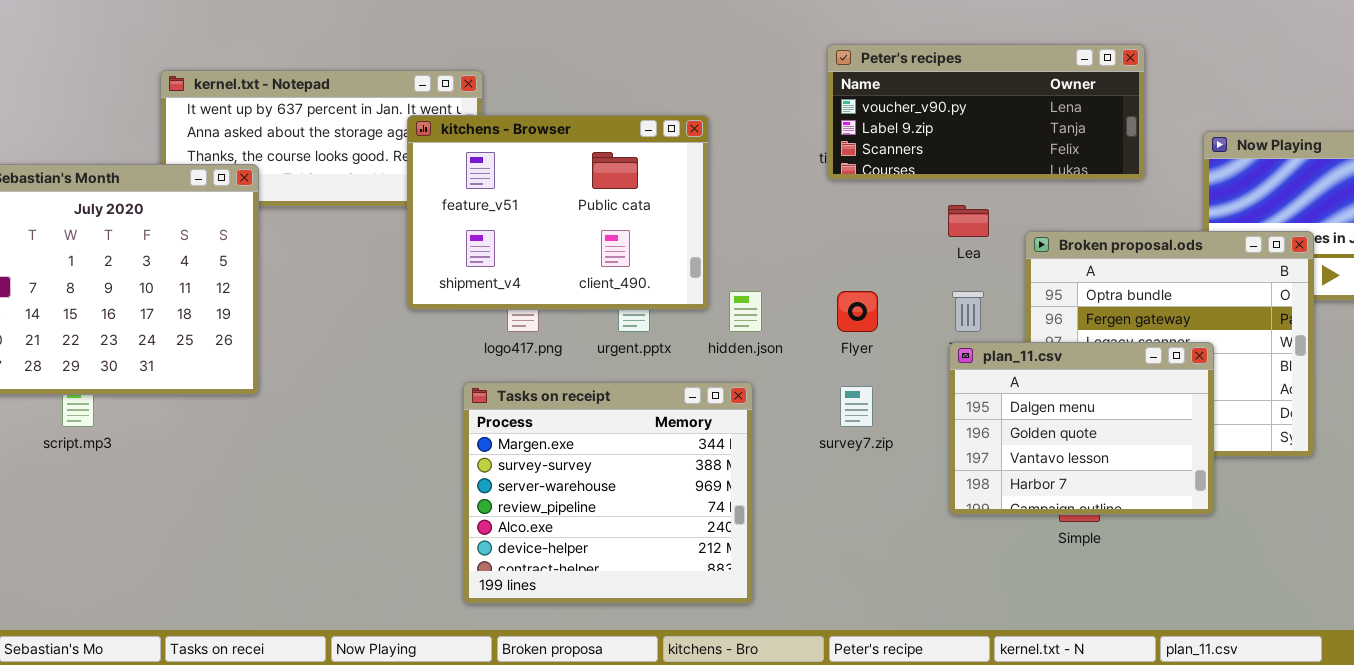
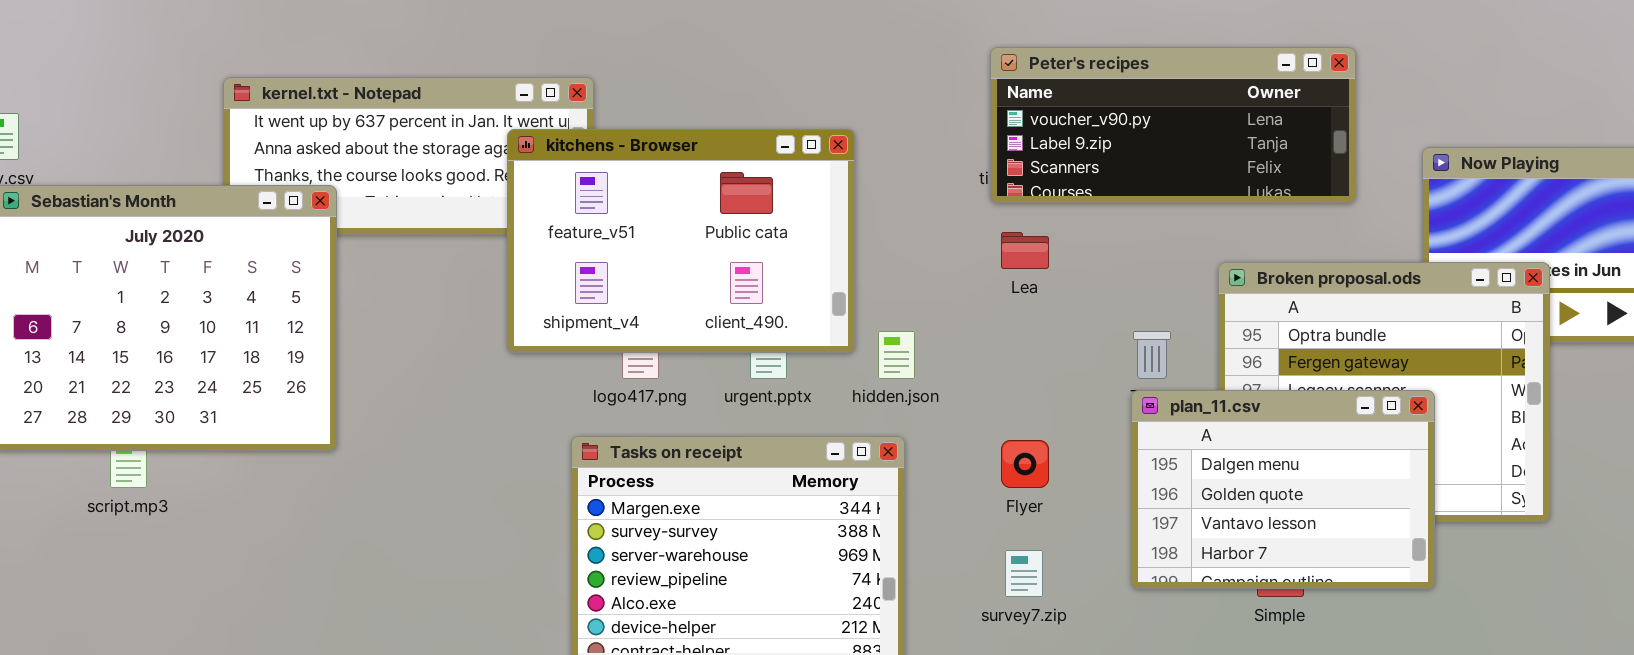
Lea: [948,205,989,237] -> [1001,232,1049,269], moved
Flyer: [837,291,878,332] -> [1001,440,1049,488], moved
survey7.zip: [840,386,873,427] -> [1005,550,1043,597], moved

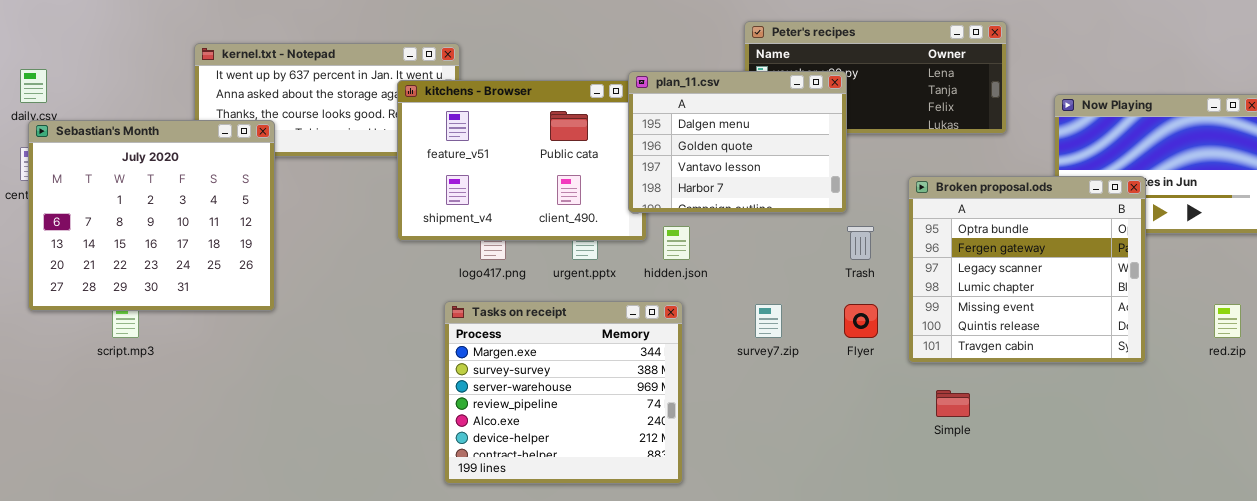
plan_11.csv: [1131,390,1435,589] -> [628,71,847,213], moved
Flyer: [1001,440,1049,488] -> [844,304,878,338], moved
survey7.zip: [1005,550,1043,597] -> [755,304,782,338], moved

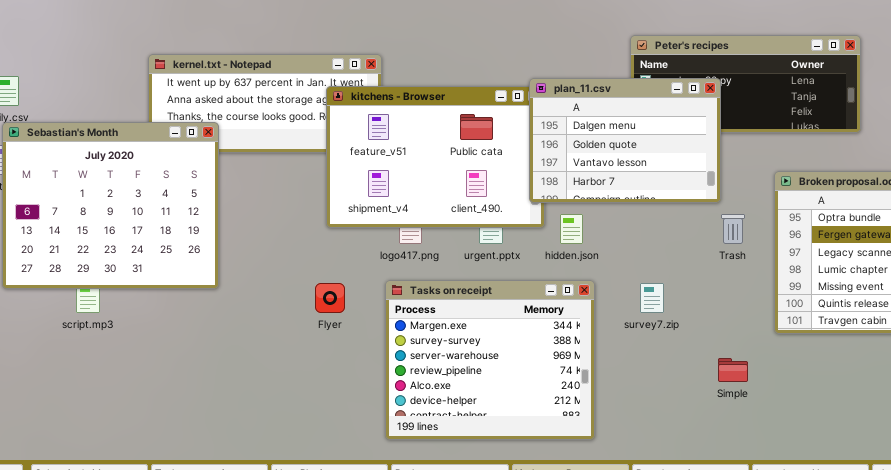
Tasks on receipt: [444,301,683,484] -> [385,280,595,440], moved
Flyer: [844,304,878,338] -> [315,283,345,313], moved
Simple: [936,390,970,417] -> [718,358,748,382], moved

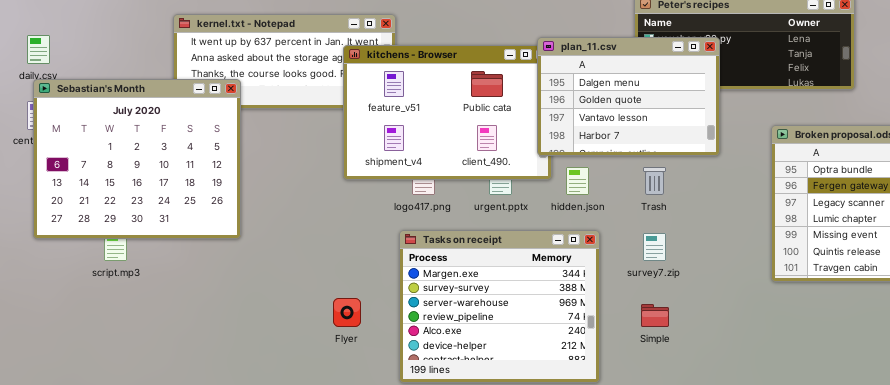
Trash: [721,214,745,244] -> [643,167,666,195], moved
Flyer: [315,283,345,313] -> [333,298,361,327], moved
Simple: [718,358,748,382] -> [641,304,669,327], moved

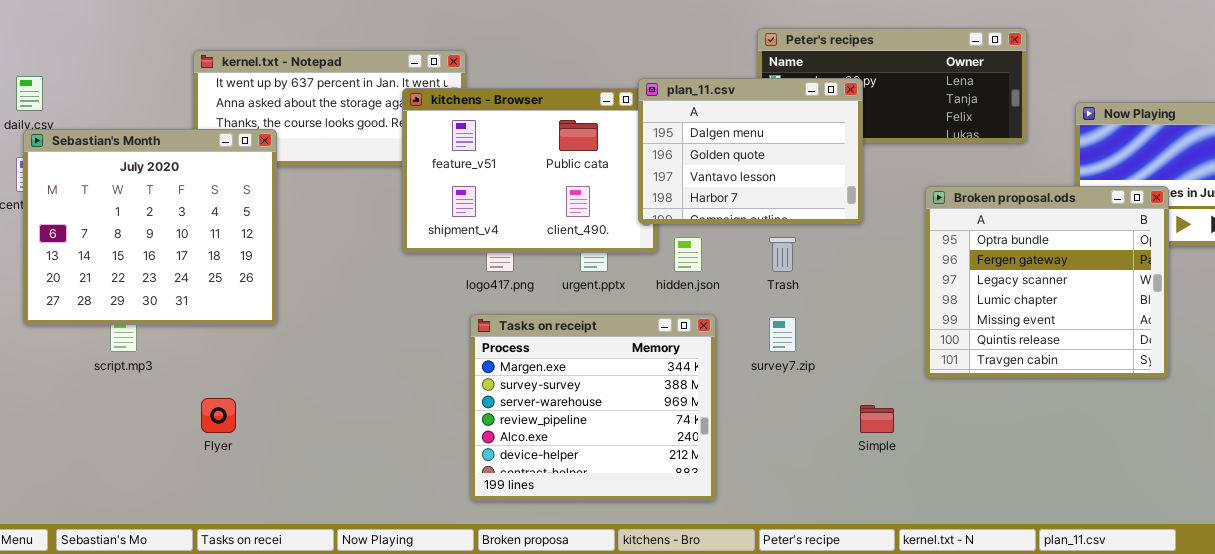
Flyer: [333,298,361,327] -> [201,398,236,433], moved
Simple: [641,304,669,327] -> [860,405,894,433], moved

